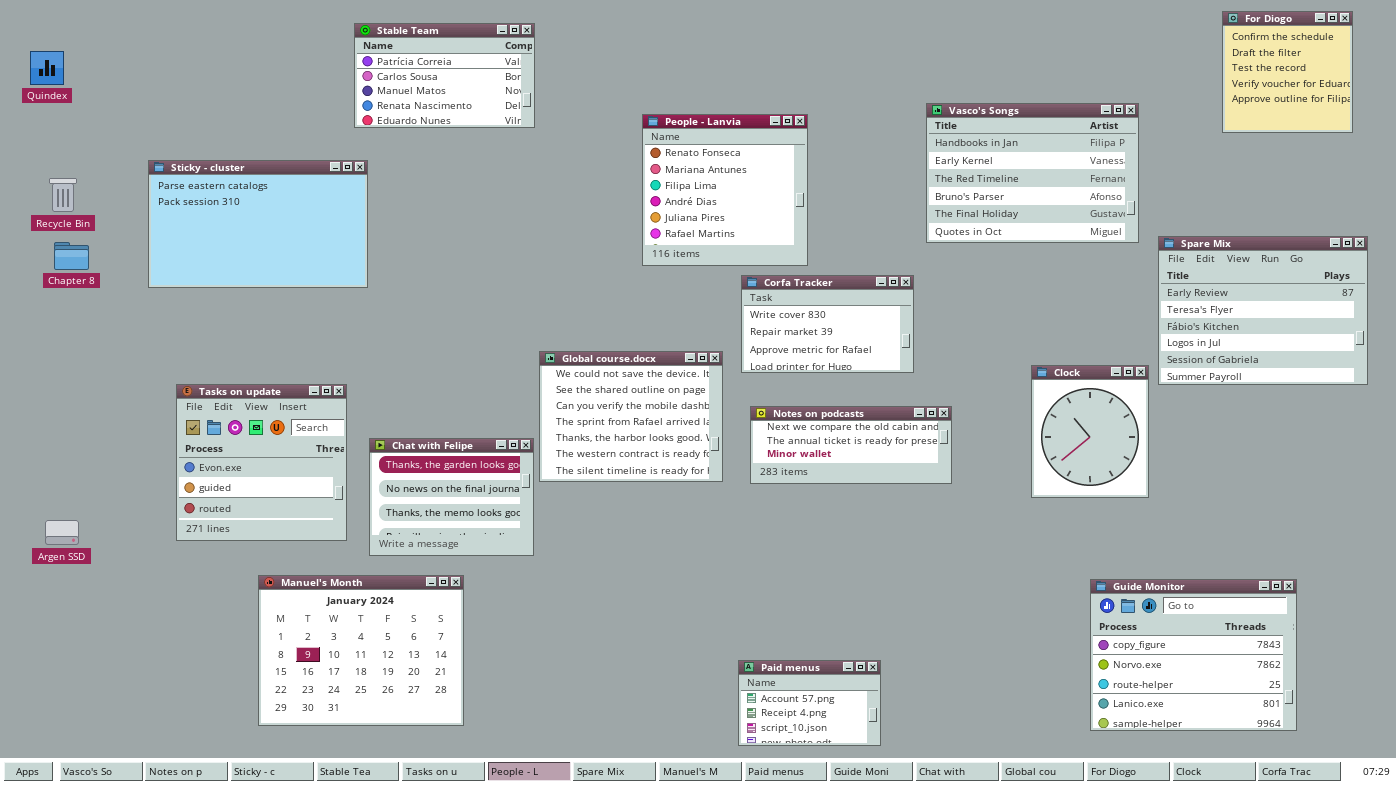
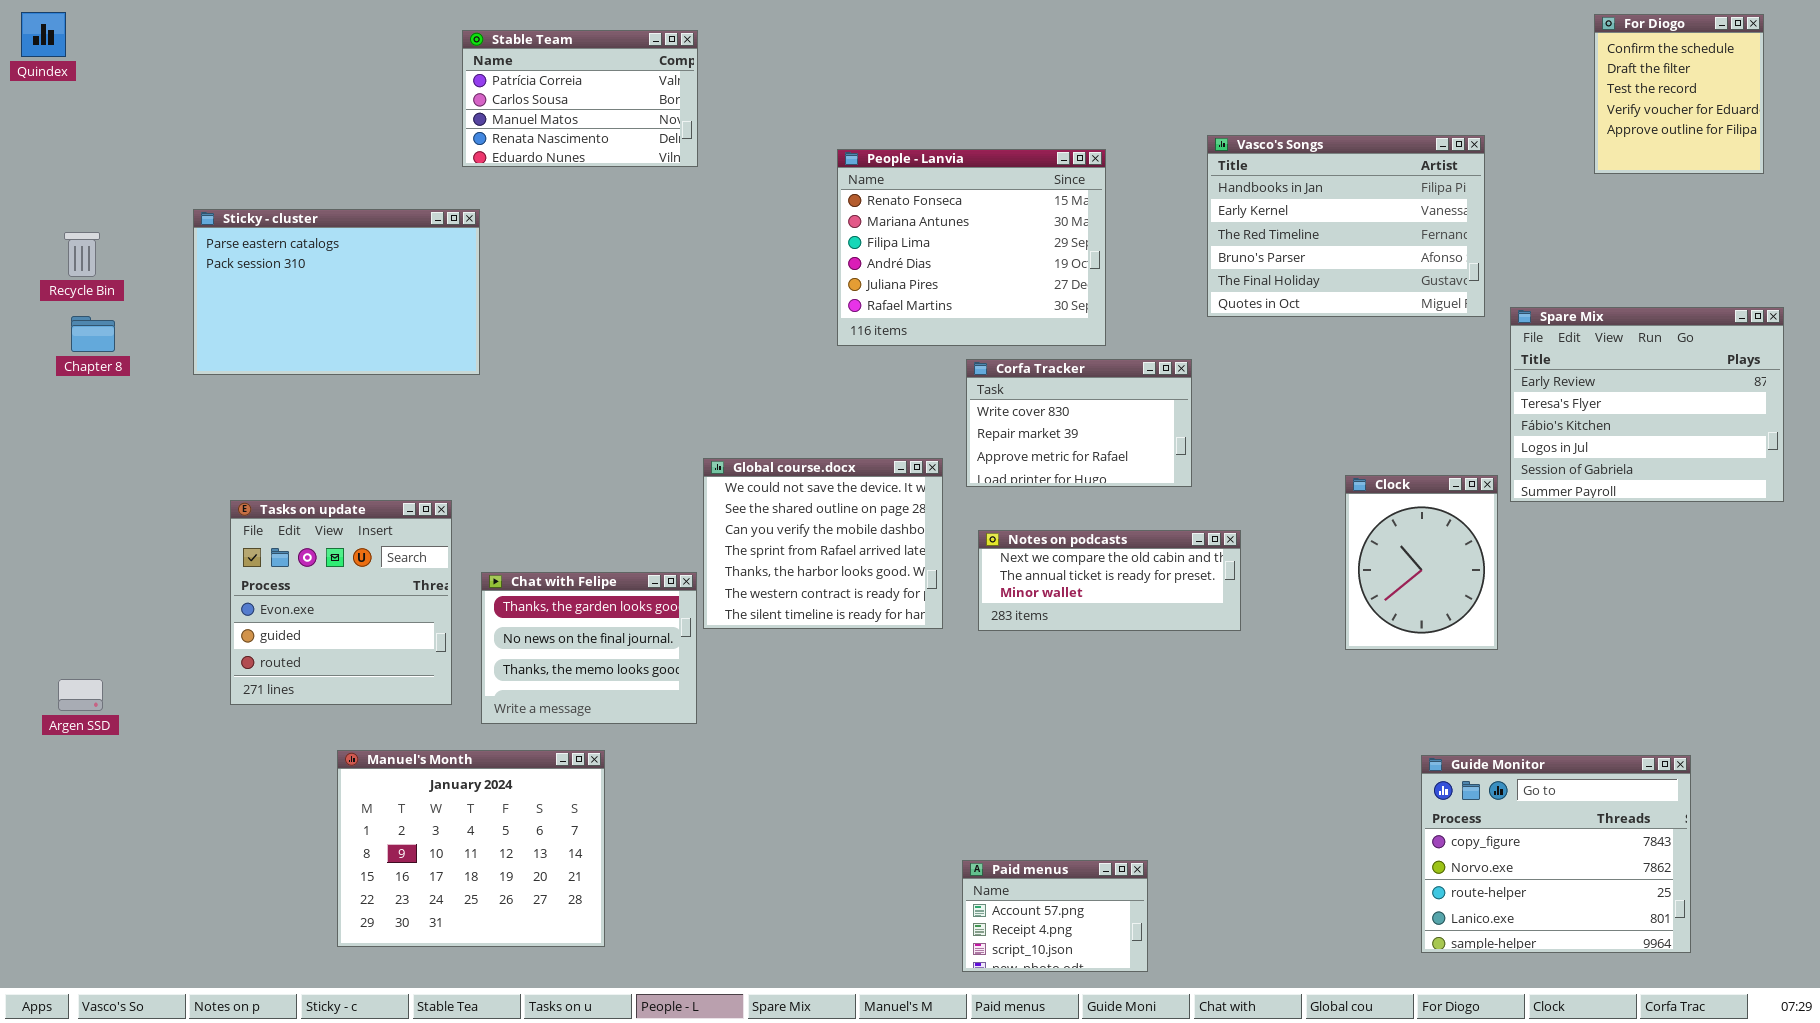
Quindex: [30,51,64,85] -> [21,12,66,57], moved
People - Lanvia: [642,114,808,266] -> [837,149,1106,346], resized

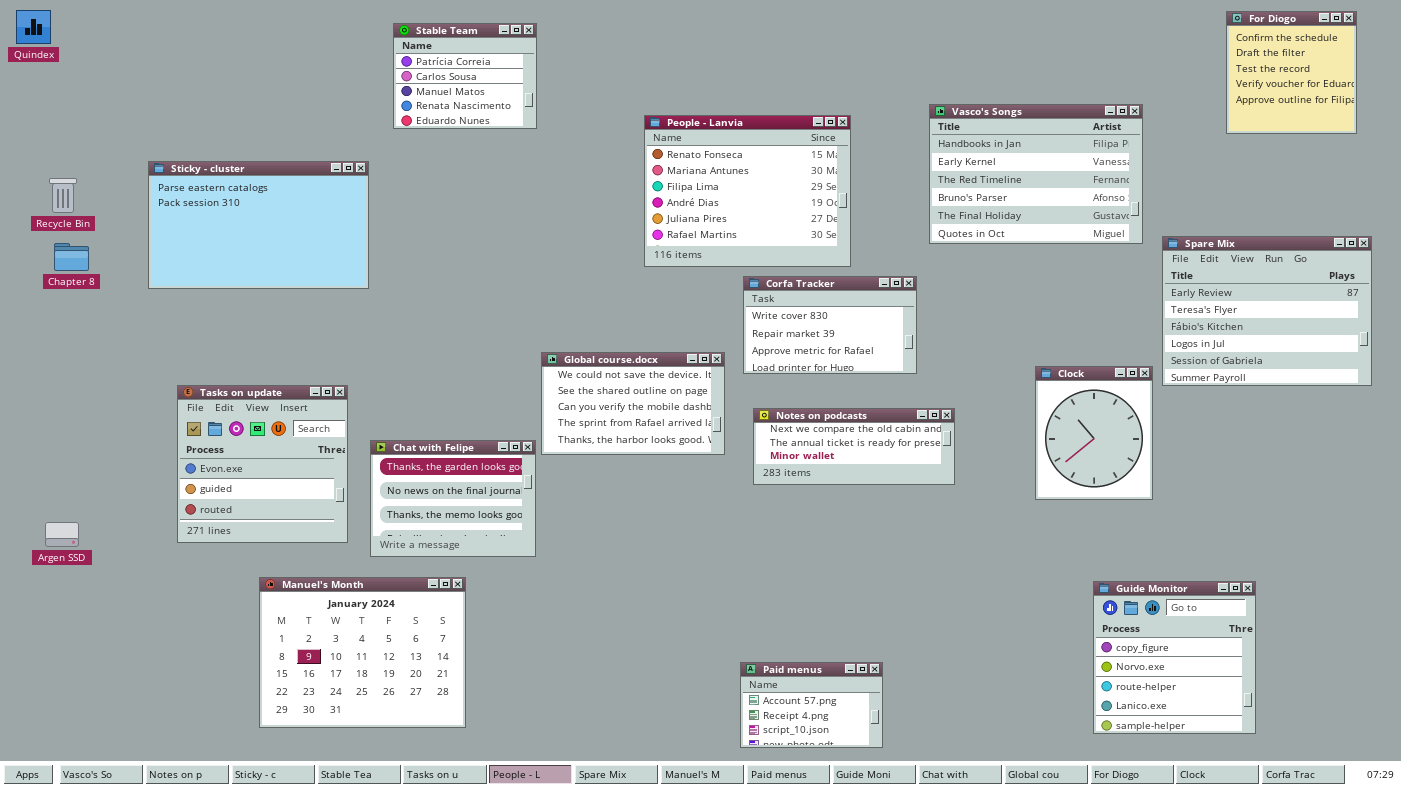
Stable Team: [462,30,698,167] -> [393,23,537,129], resized
Global course.docx: [703,458,943,629] -> [541,352,725,455], resized
Guide Monitor: [1421,755,1691,953] -> [1093,581,1256,734], resized

